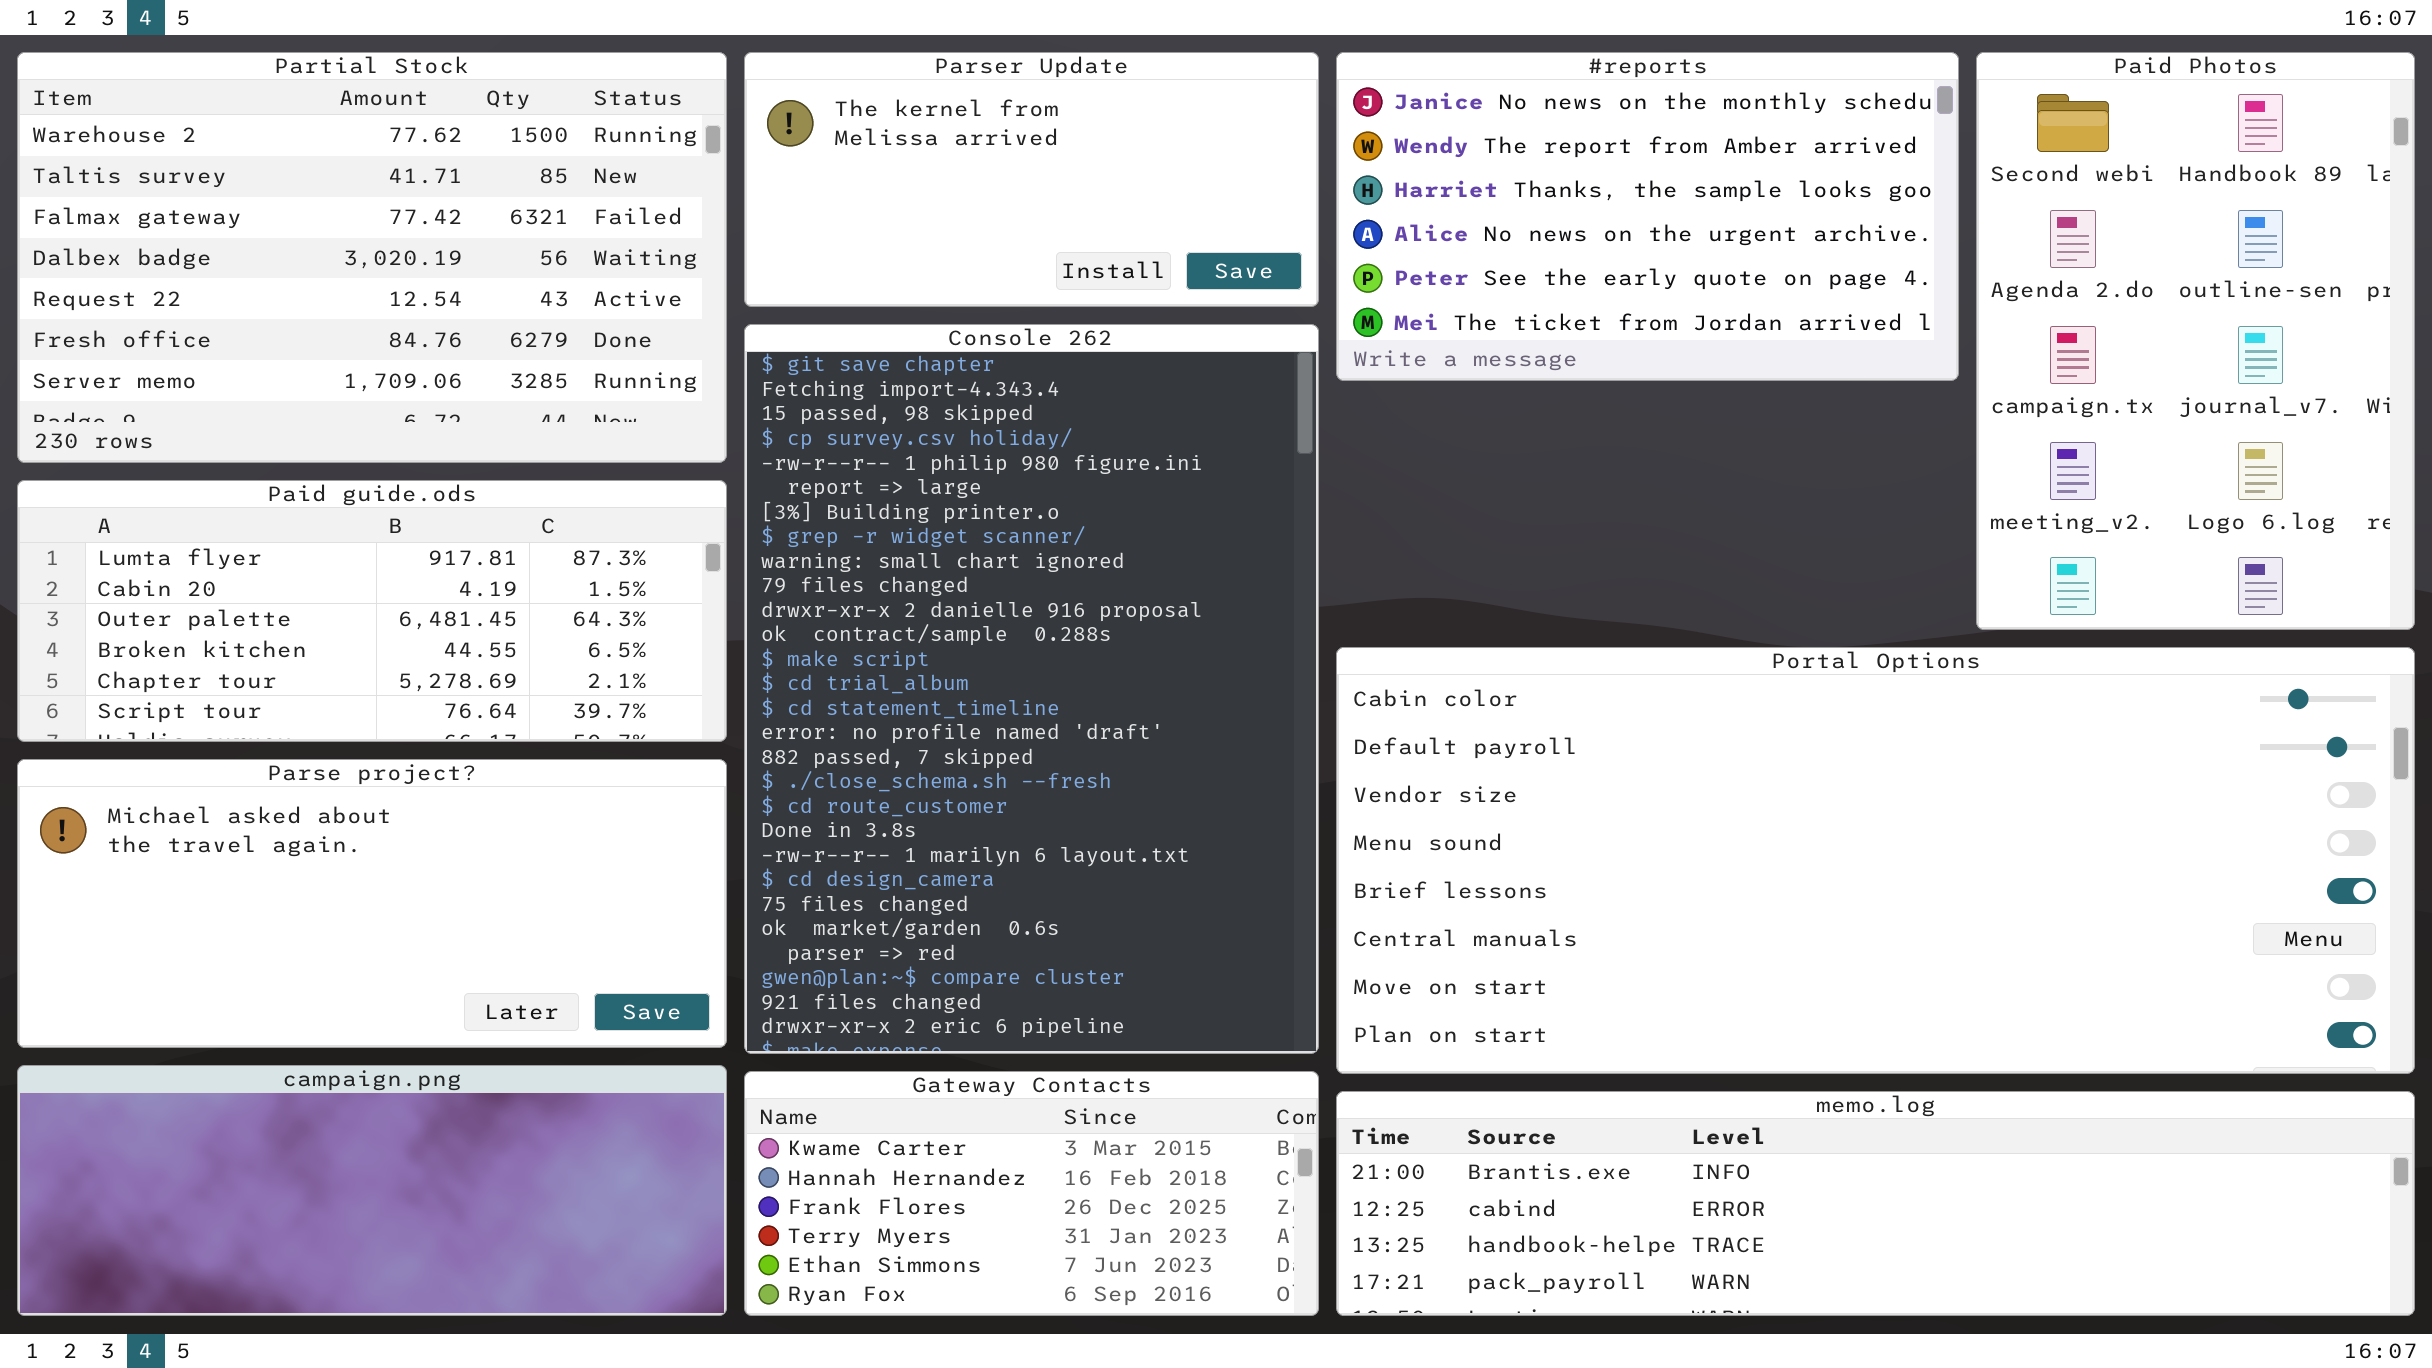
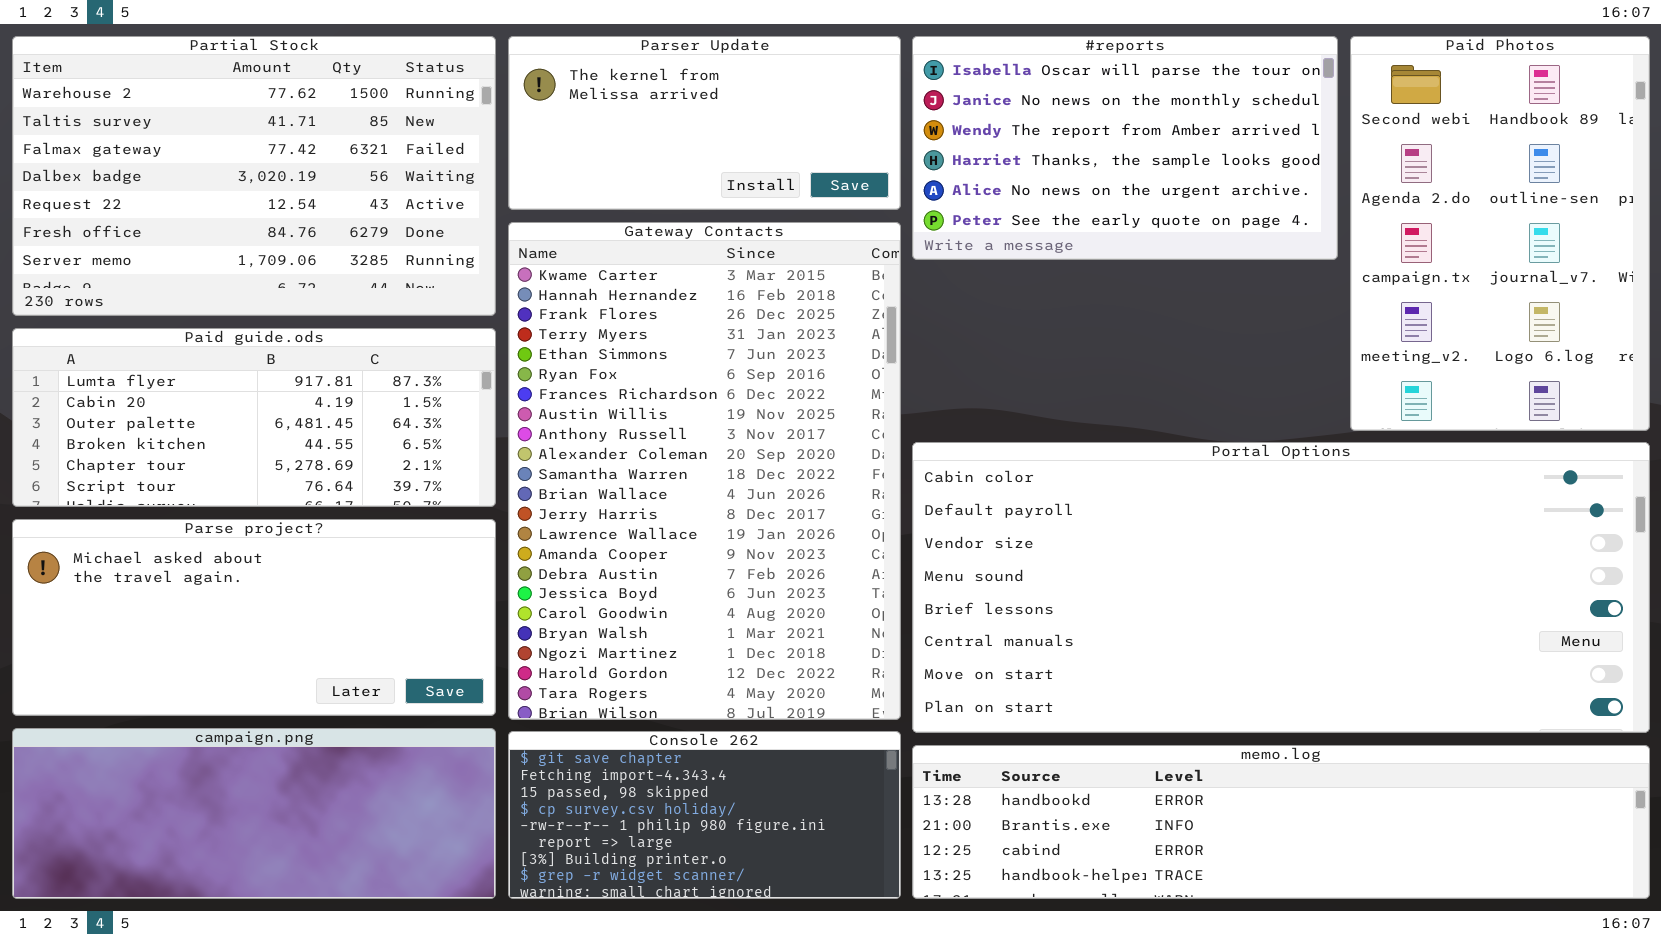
#reports: [1336,52,1959,381] -> [912,36,1338,260], scrolled up 1 row
Console 262: [744,324,1319,1054] -> [508,731,901,899], moved, resized
Gateway Contacts: [744,1071,1319,1316] -> [508,222,901,720], moved, resized
memo.log: [1336,1091,2415,1316] -> [912,745,1650,899], scrolled up 1 row

